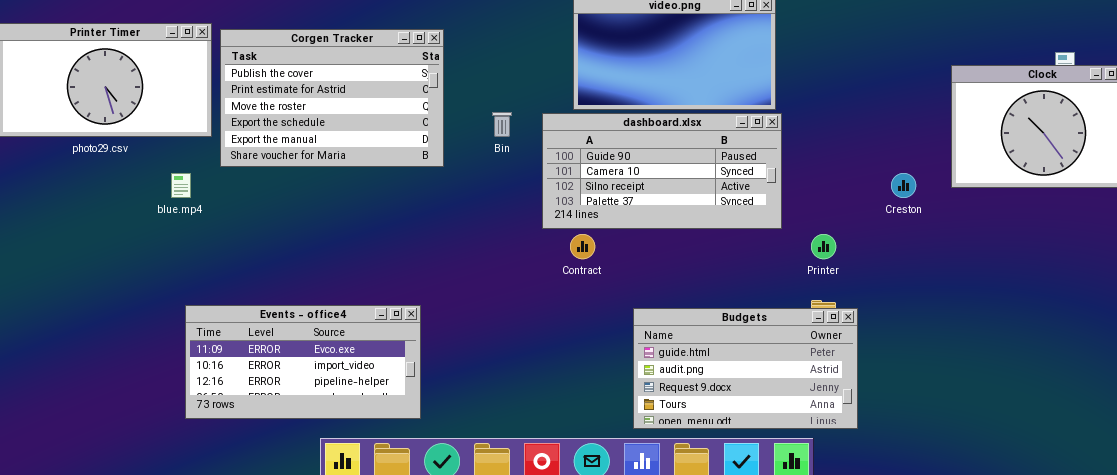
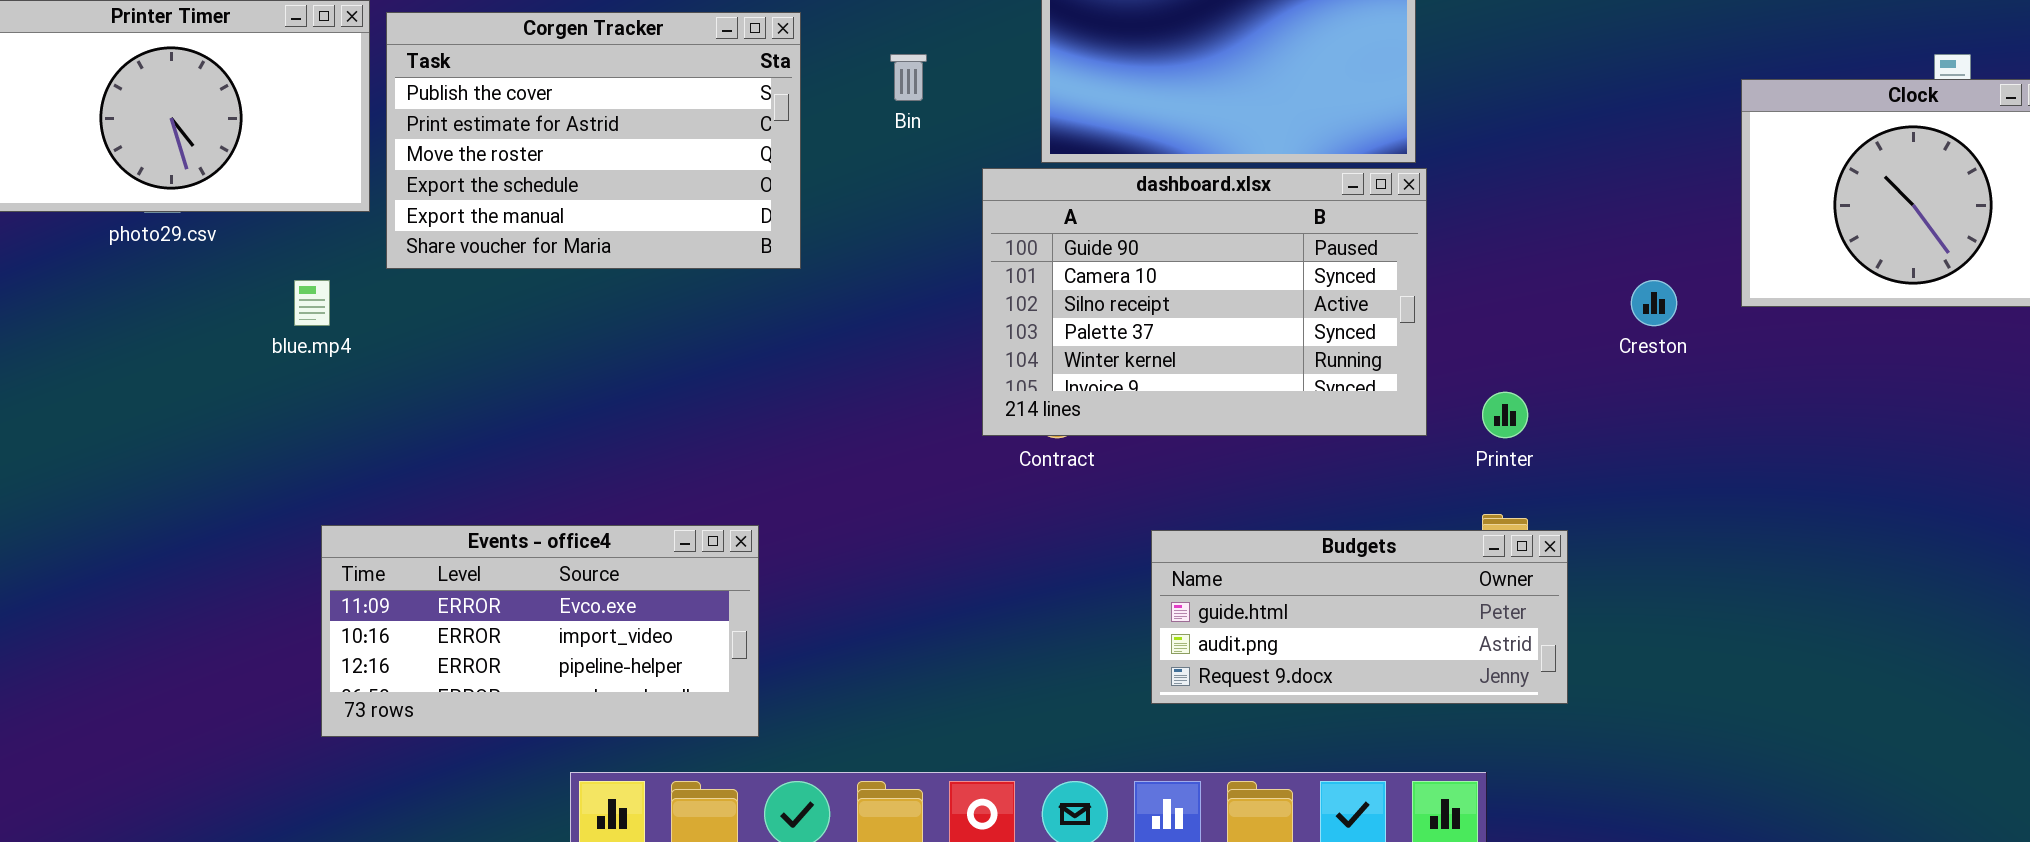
Bin: [492,112,512,137] -> [890,54,927,101], moved
dashboard.xlsx: [542,113,782,229] -> [982,168,1427,436], resized
Budgets: [633,308,858,429] -> [1151,530,1568,704], resized

